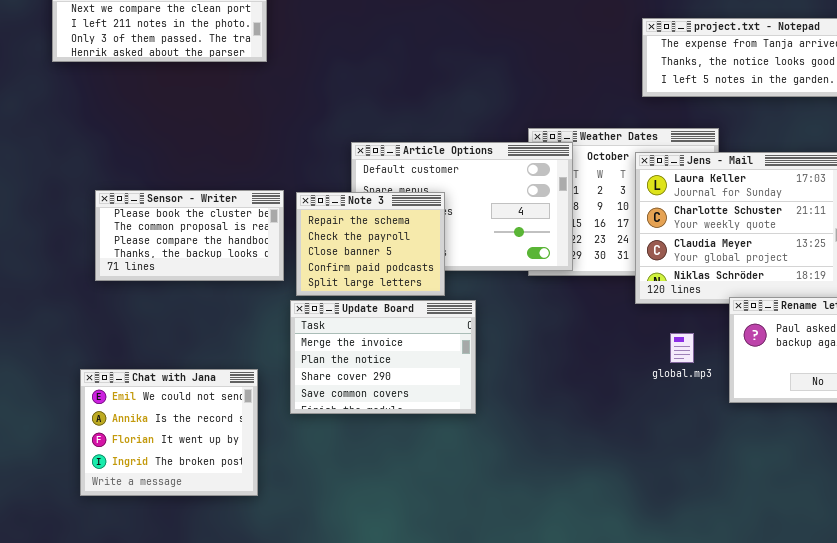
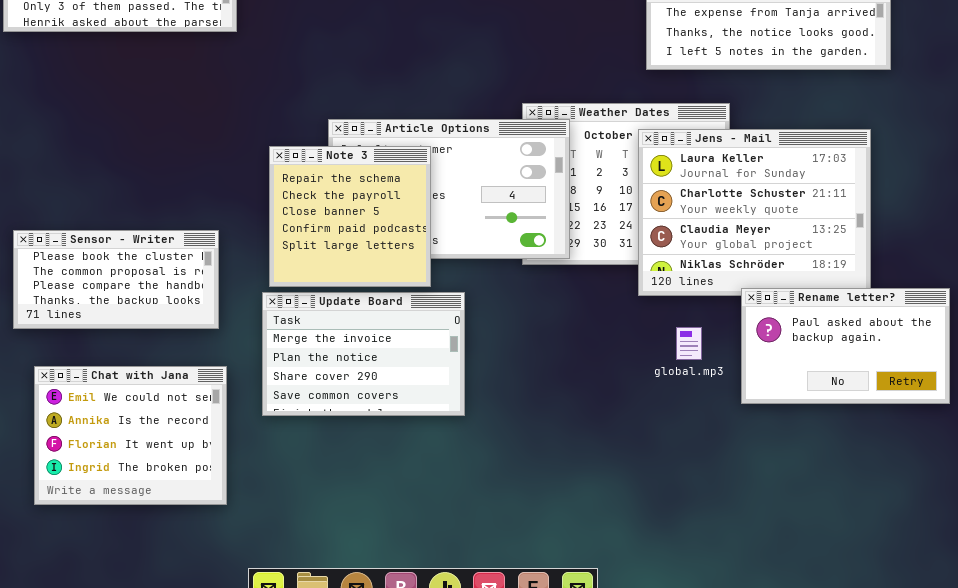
Sensor - Writer: [95,190,284,281] -> [13,230,219,329], moved
Note 3: [296,192,445,296] -> [269,146,431,287], resized

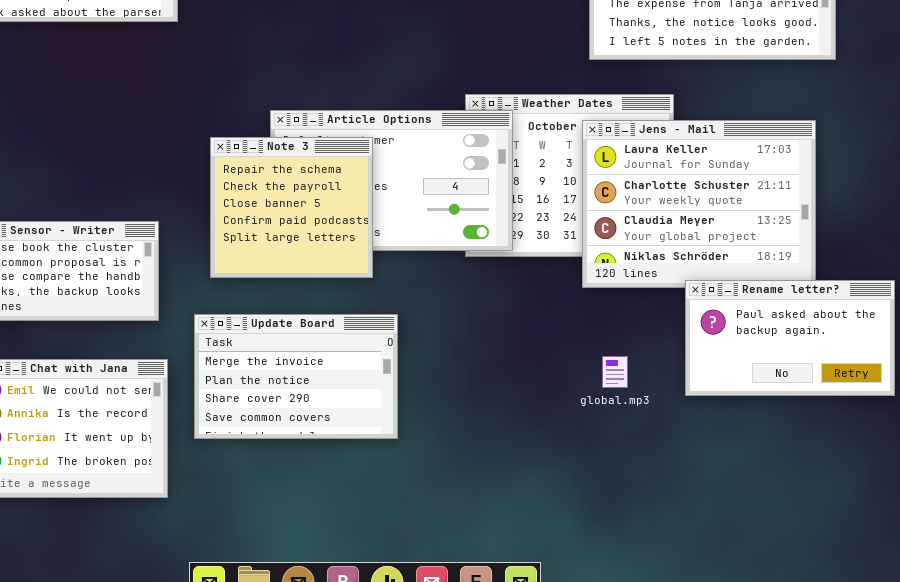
Update Board: [262,292,465,416] -> [194,314,398,439], moved
global.mp3: [676,327,702,360] -> [602,356,628,388], moved

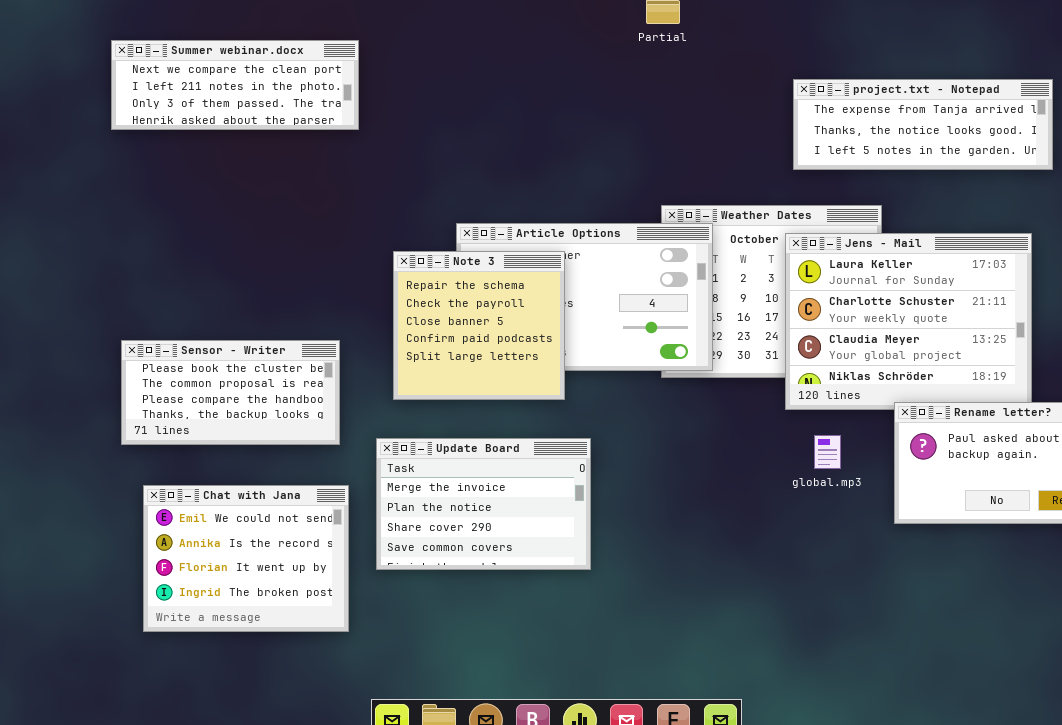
global.mp3: [602,356,628,388] -> [814,435,841,469], moved

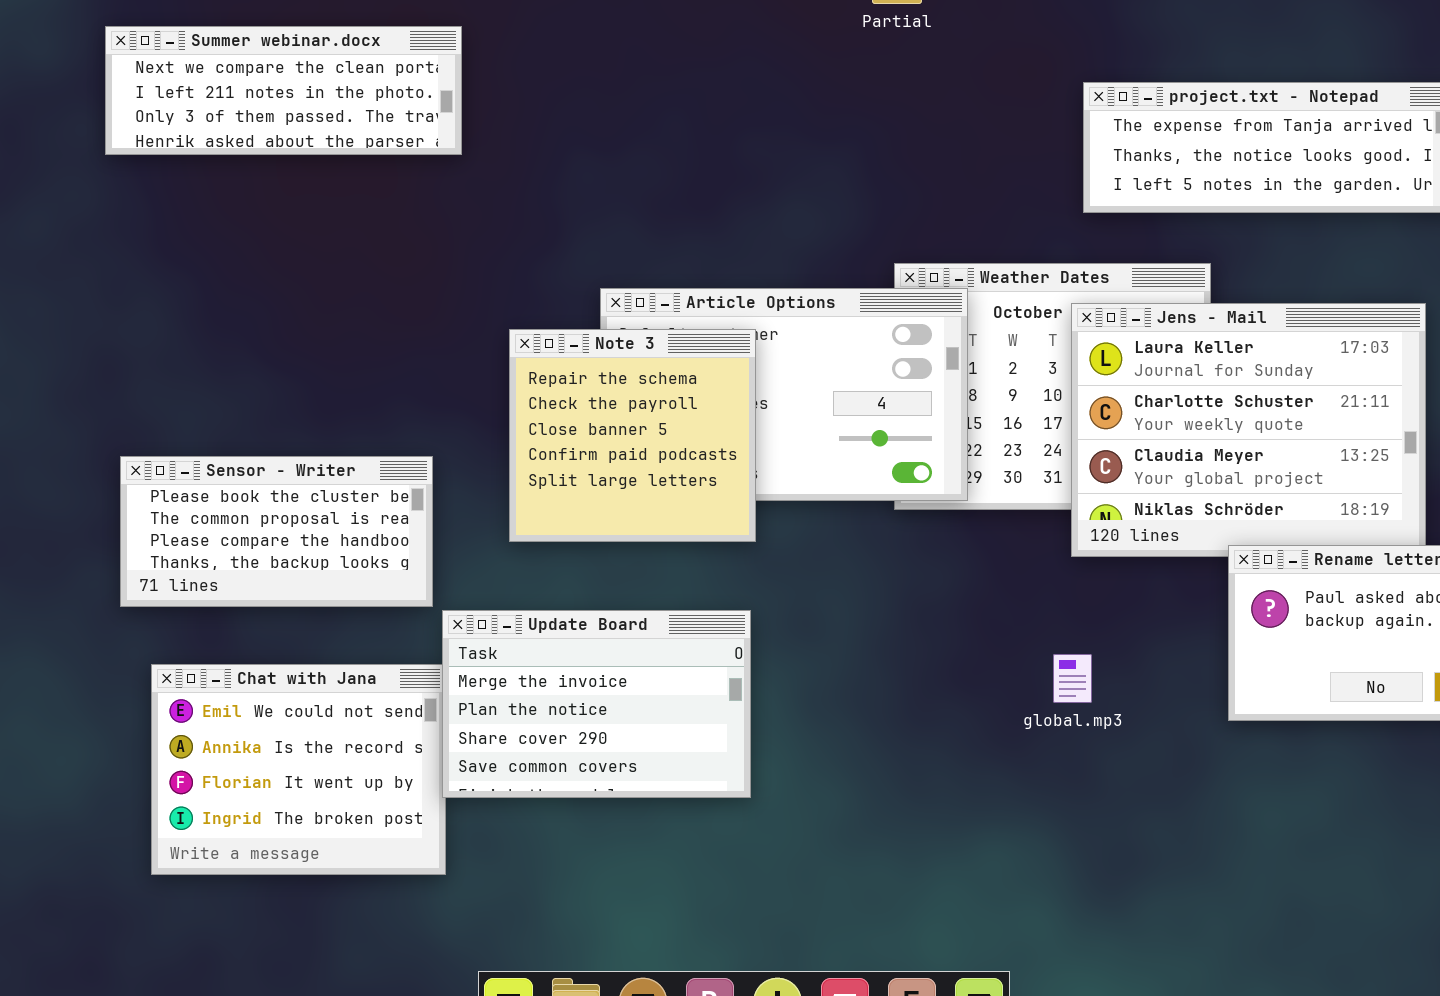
global.mp3: [814,435,841,469] -> [1053,654,1092,703], moved
Update Board: [376,438,591,570] -> [442,610,751,798], moved

